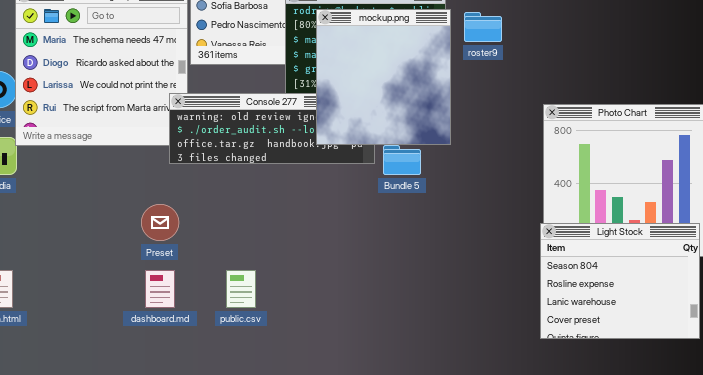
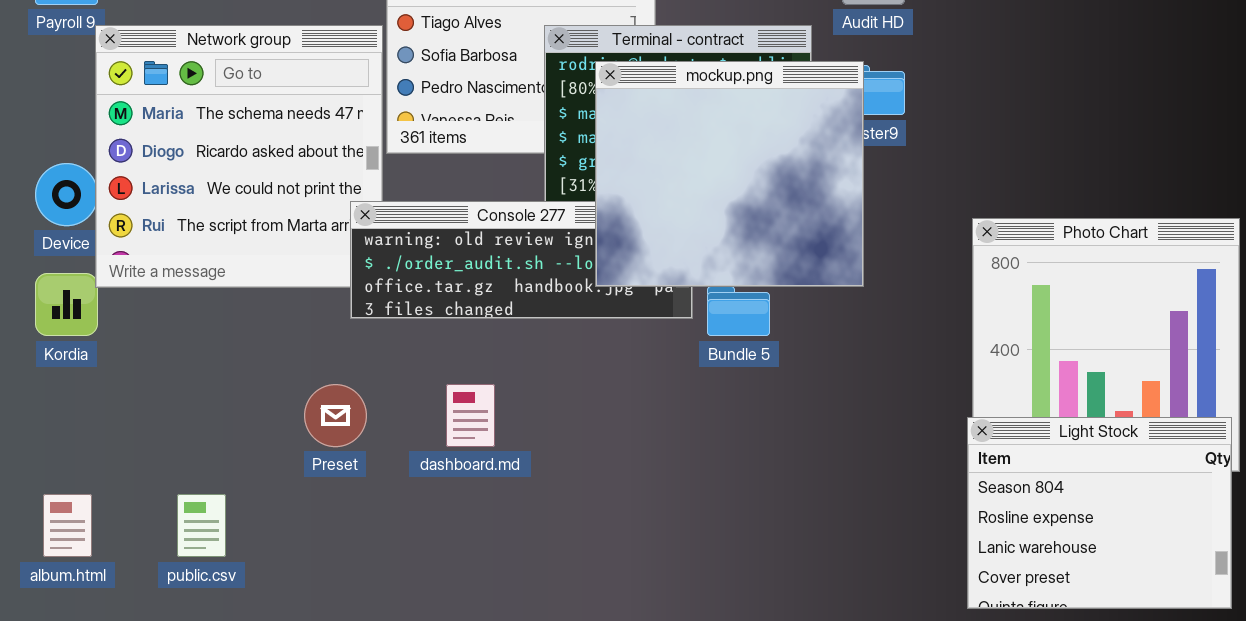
mockup.png: [316,9,451,145] -> [595,61,864,287], resized
dashboard.md: [145,270,175,308] -> [446,384,495,447], moved
public.csv: [226,270,256,308] -> [177,494,226,557], moved

